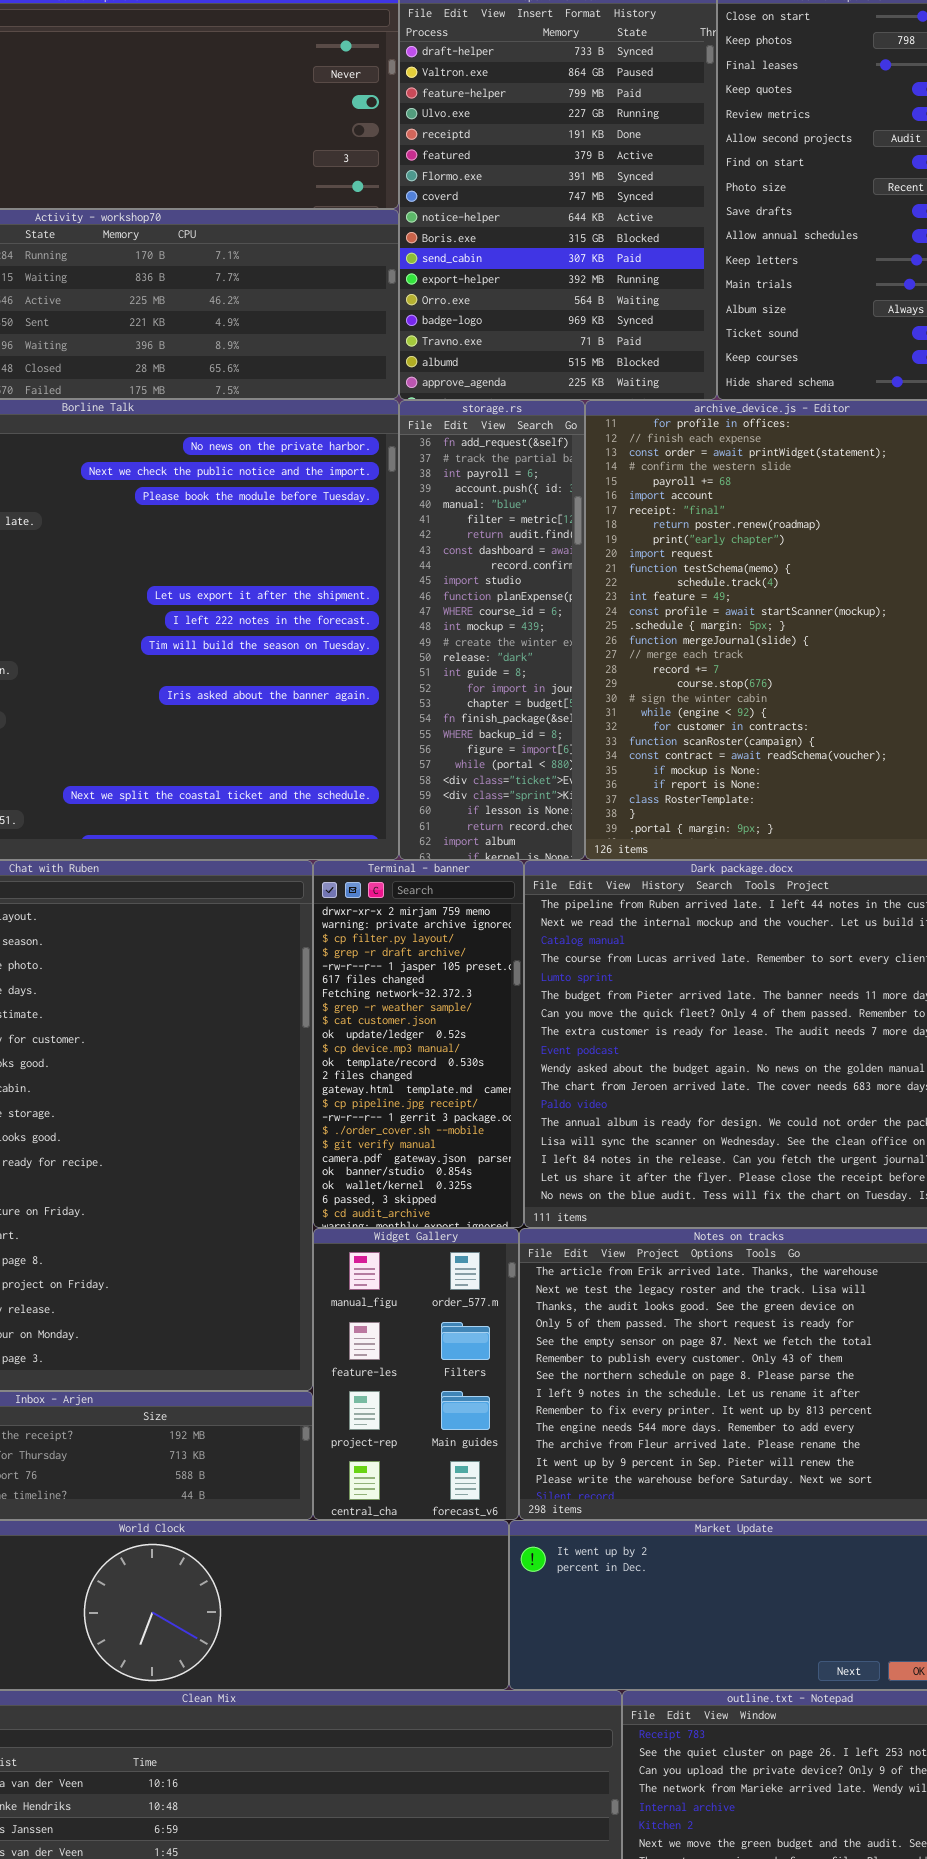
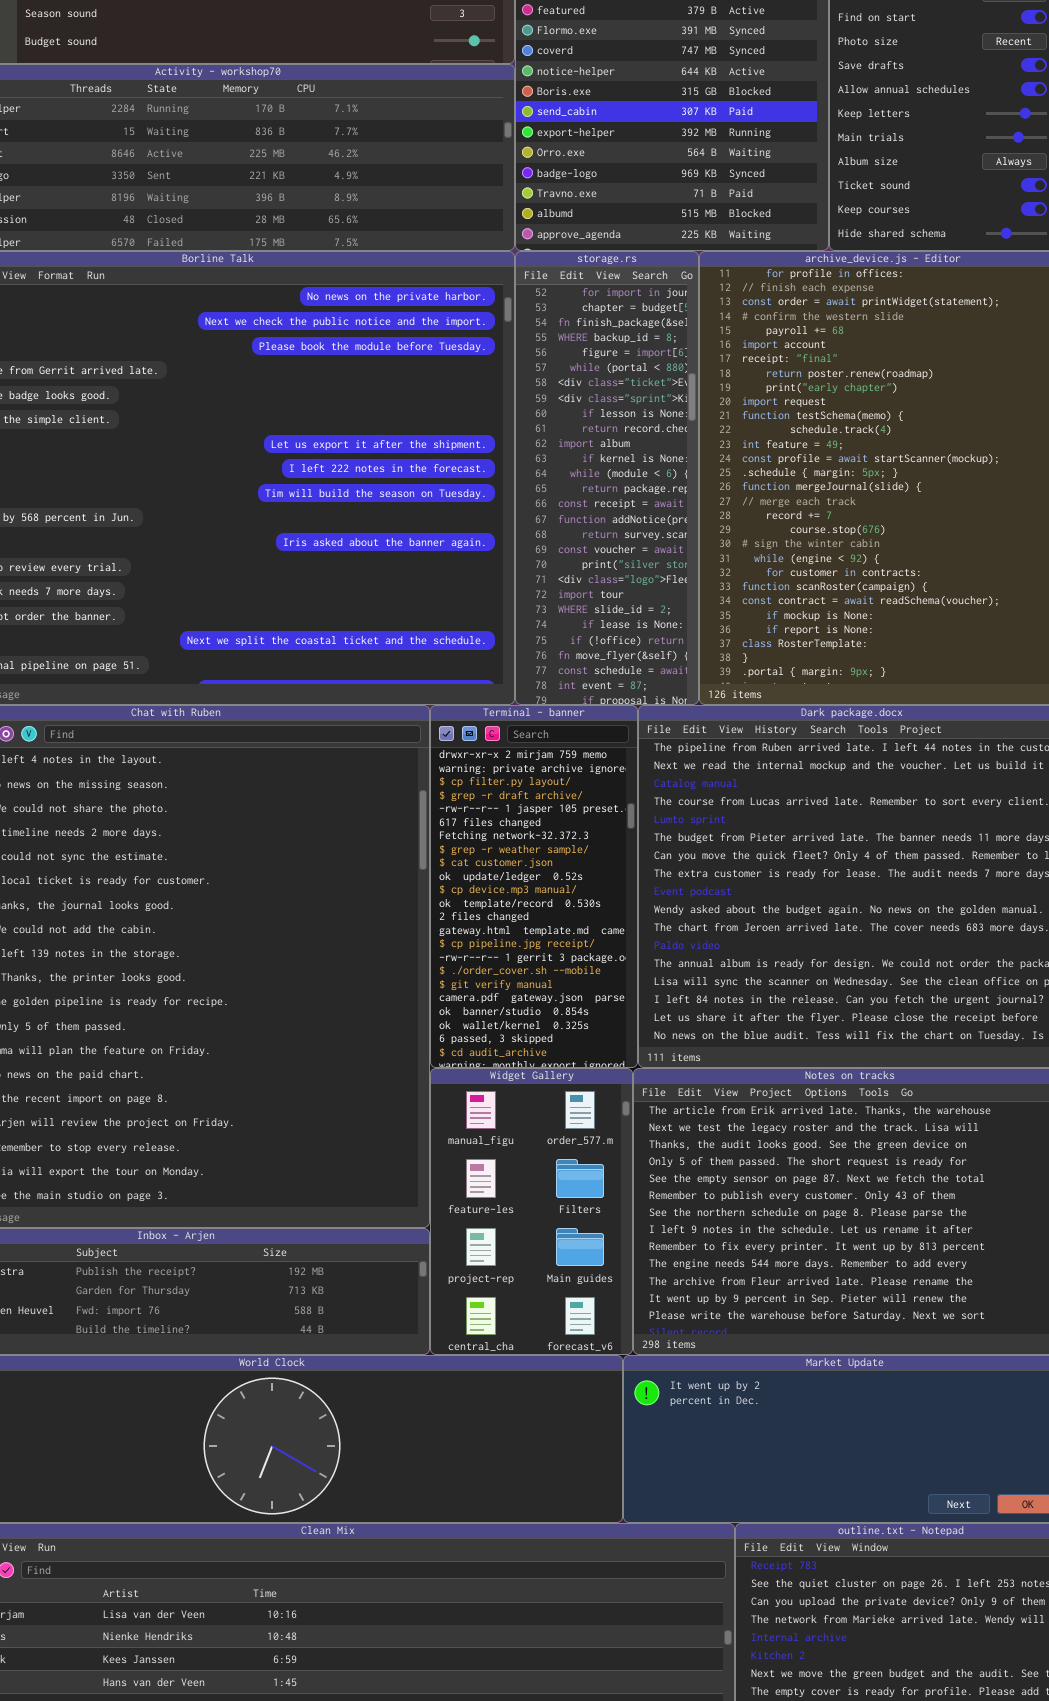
storage.rs: [399,400,585,860] -> [515,251,699,705], scrolled down 16 rows

